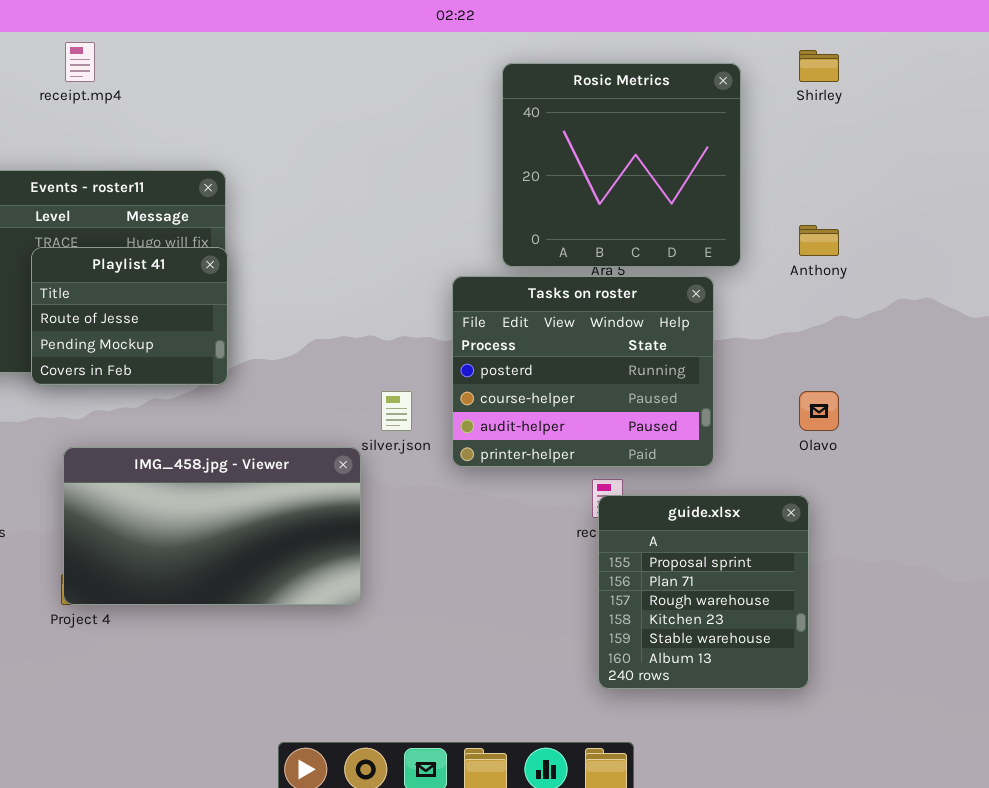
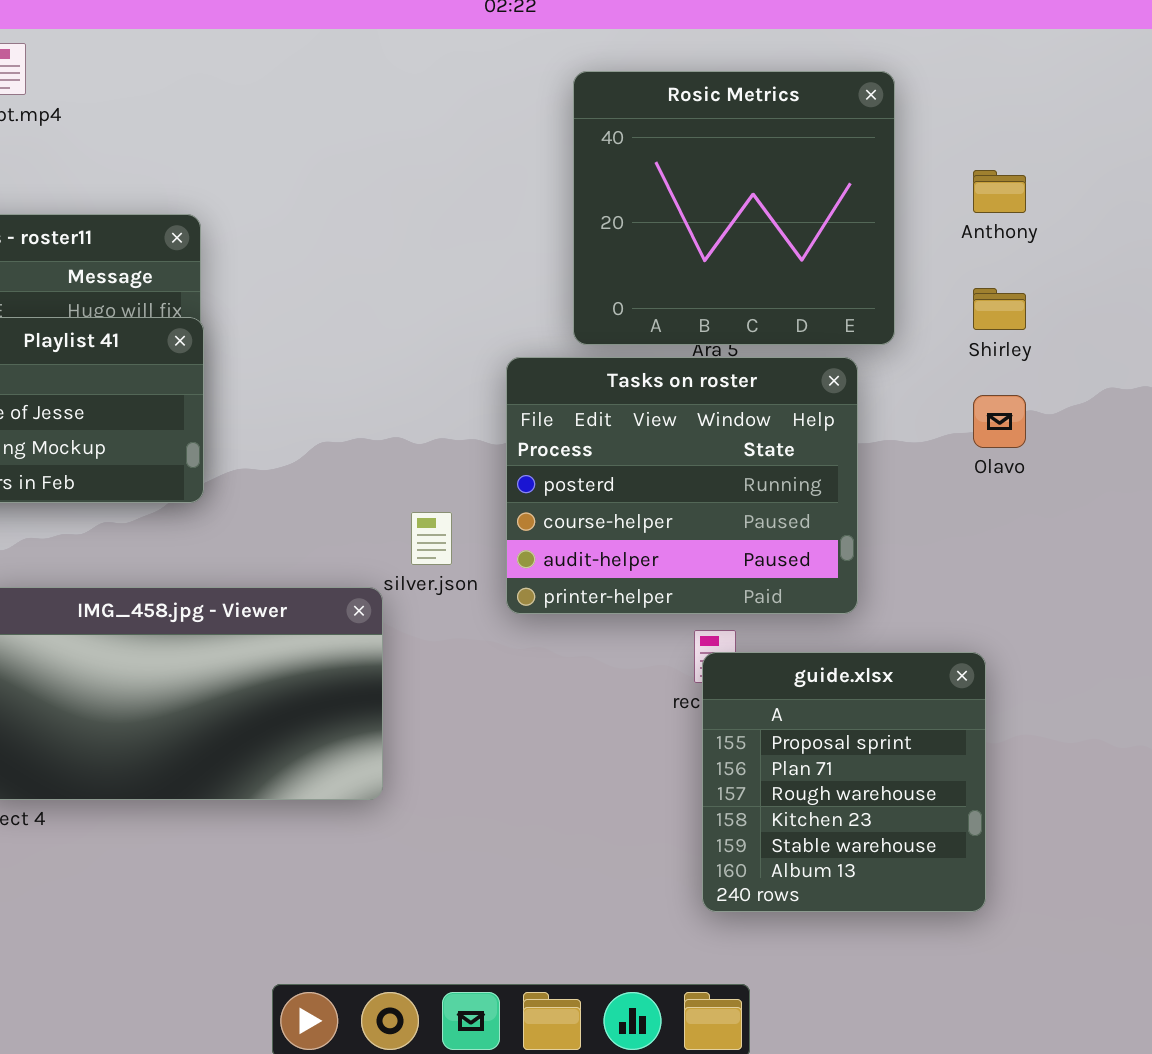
Shirley: [799,50,839,82] -> [973,288,1026,330], moved
Anthony: [799,225,839,256] -> [973,170,1026,213], moved
Olavo: [799,391,839,431] -> [973,395,1026,448], moved

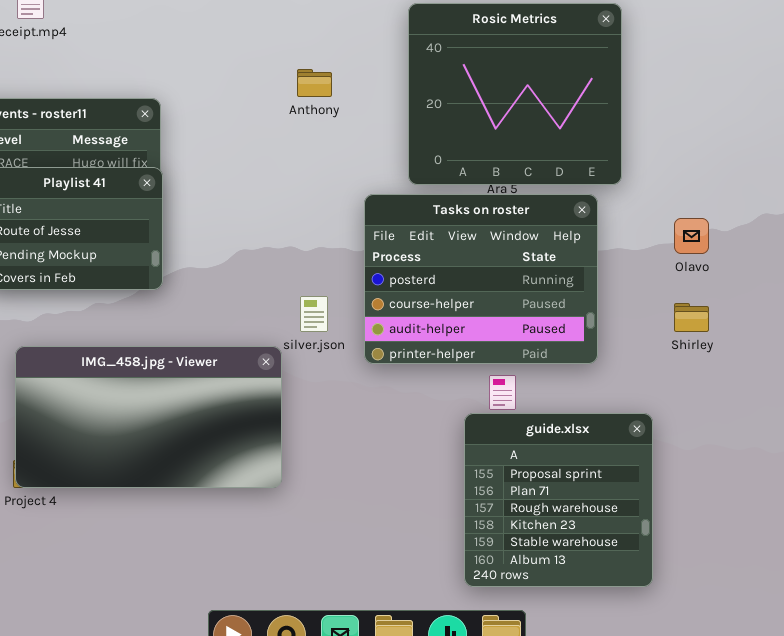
Anthony: [973,170,1026,213] -> [297,69,332,97], moved
Shirley: [973,288,1026,330] -> [674,303,709,332], moved
guide.xlsx: [702,652,986,912] -> [464,413,653,587], moved

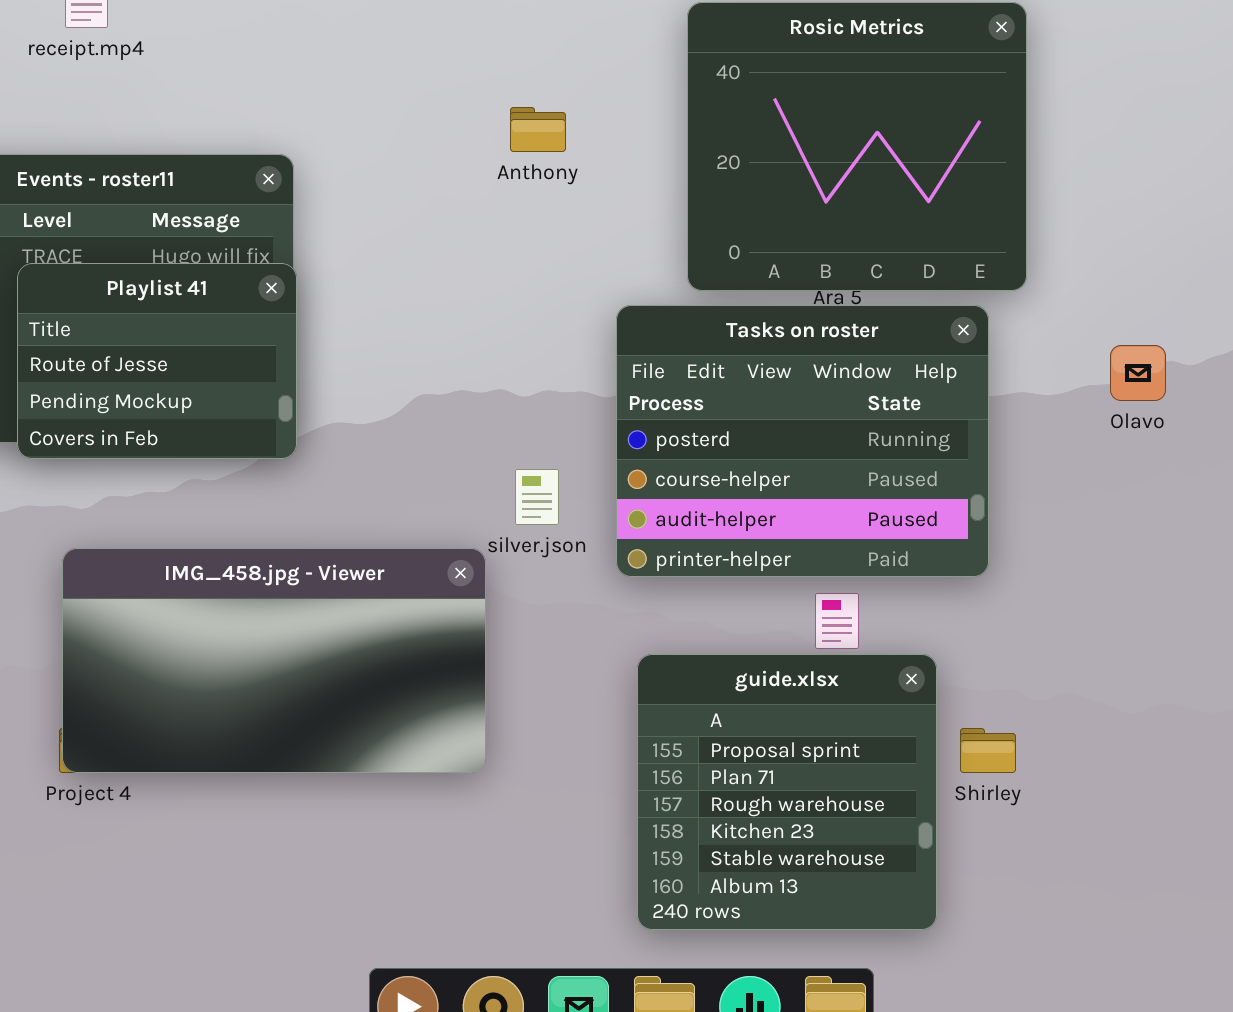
Shirley: [674,303,709,332] -> [960,728,1016,773], moved
guide.xlsx: [464,413,653,587] -> [637,654,937,930], moved

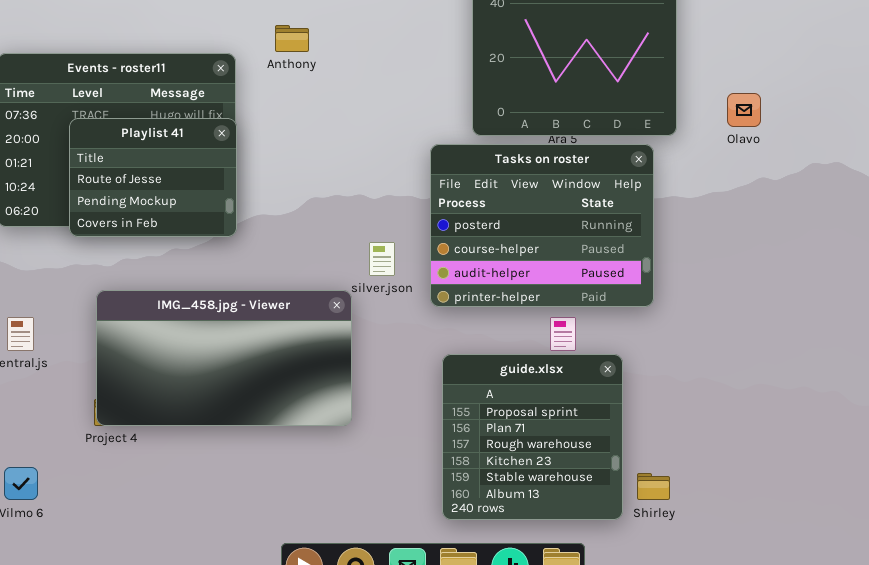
Anthony: [510,107,566,152] -> [275,25,309,52], moved
Olavo: [1110,345,1166,401] -> [727,93,761,127], moved
Shirley: [960,728,1016,773] -> [637,473,670,500], moved

